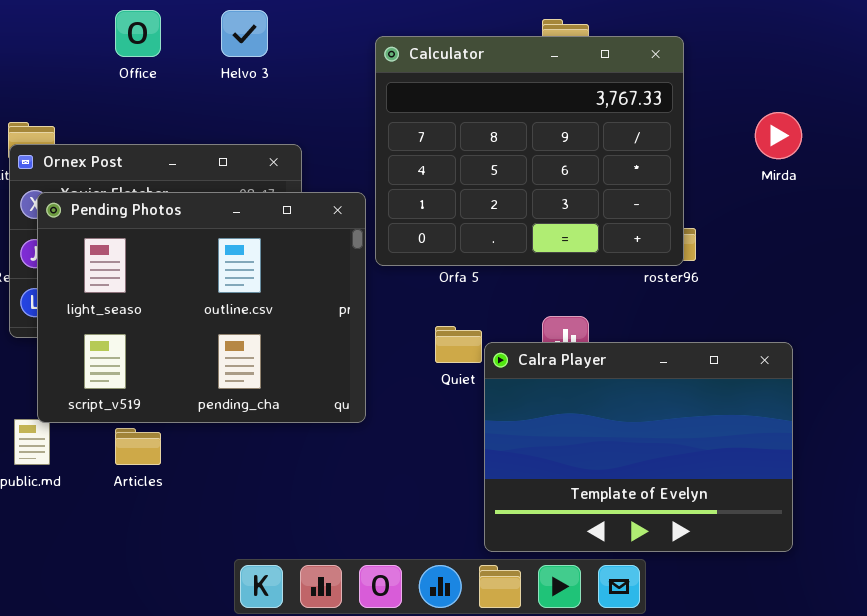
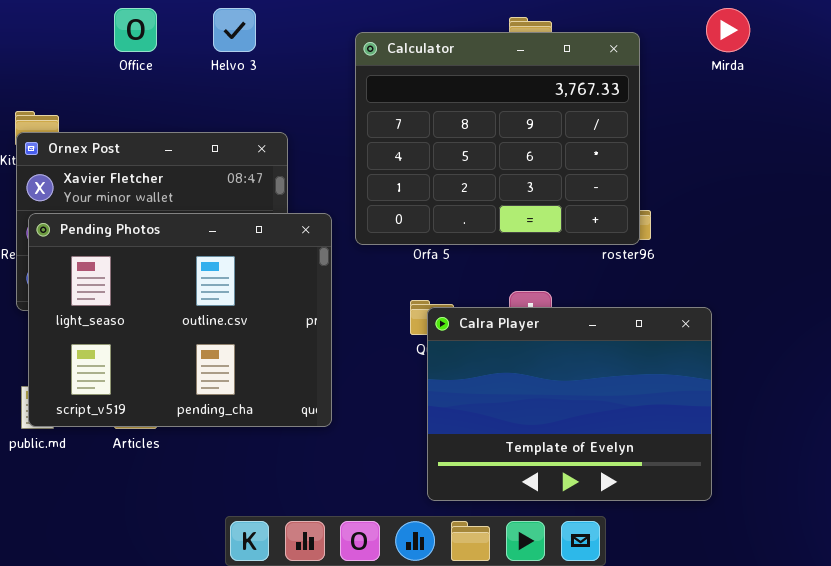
Mirda: [755,112,802,159] -> [706,8,750,52], moved
Pending Photos: [37,192,366,423] -> [28,213,332,427], moved
Calra Player: [484,342,793,552] -> [427,307,712,501], moved

